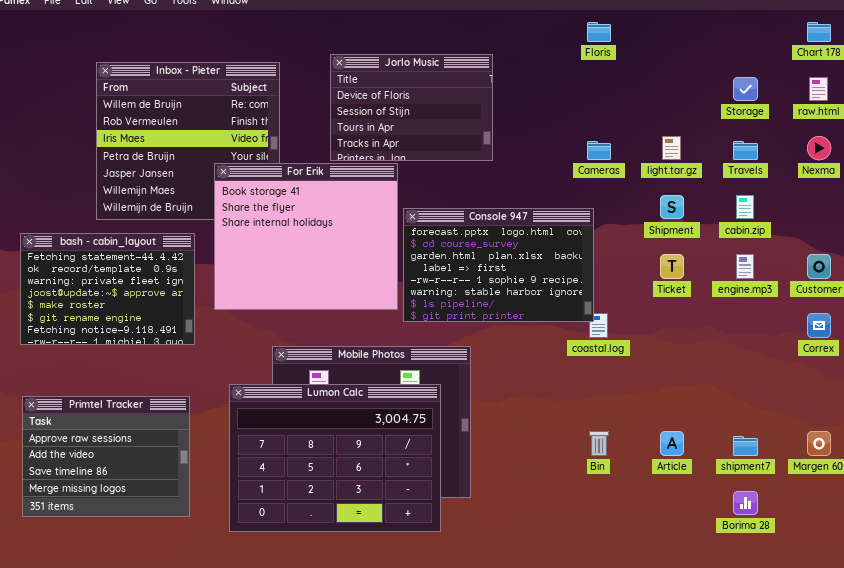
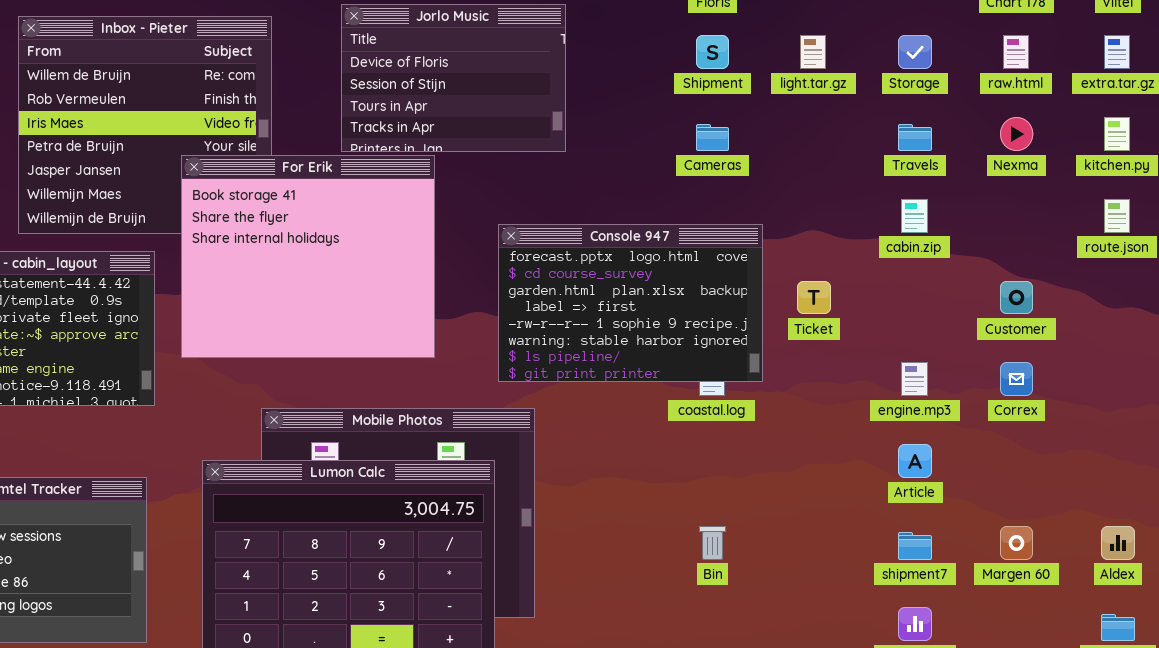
light.tar.gz: [662,136,681,160] -> [800,35,826,69], moved
Shipment: [660,195,684,219] -> [696,35,729,69], moved
Console 947: [403,208,594,322] -> [498,224,763,382], moved
engine.mp3: [736,254,754,279] -> [901,362,928,396], moved
Article: [660,431,684,456] -> [898,444,932,478], moved

